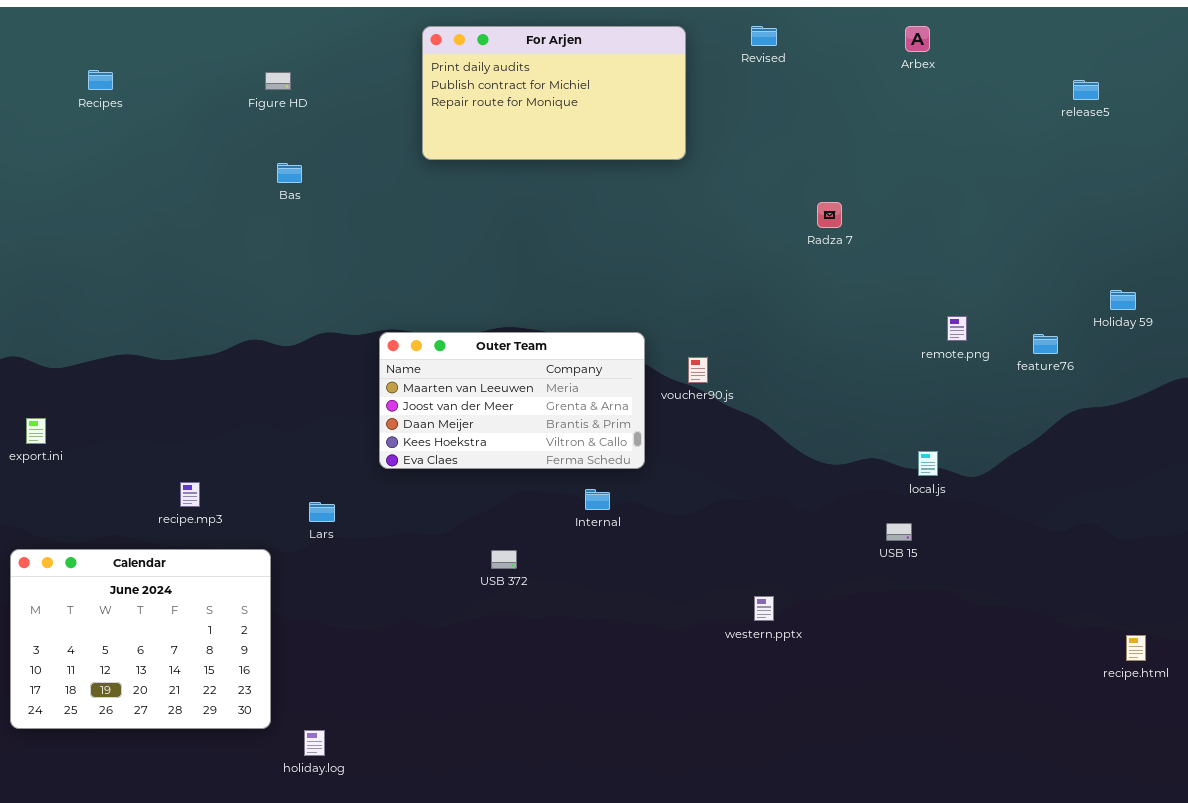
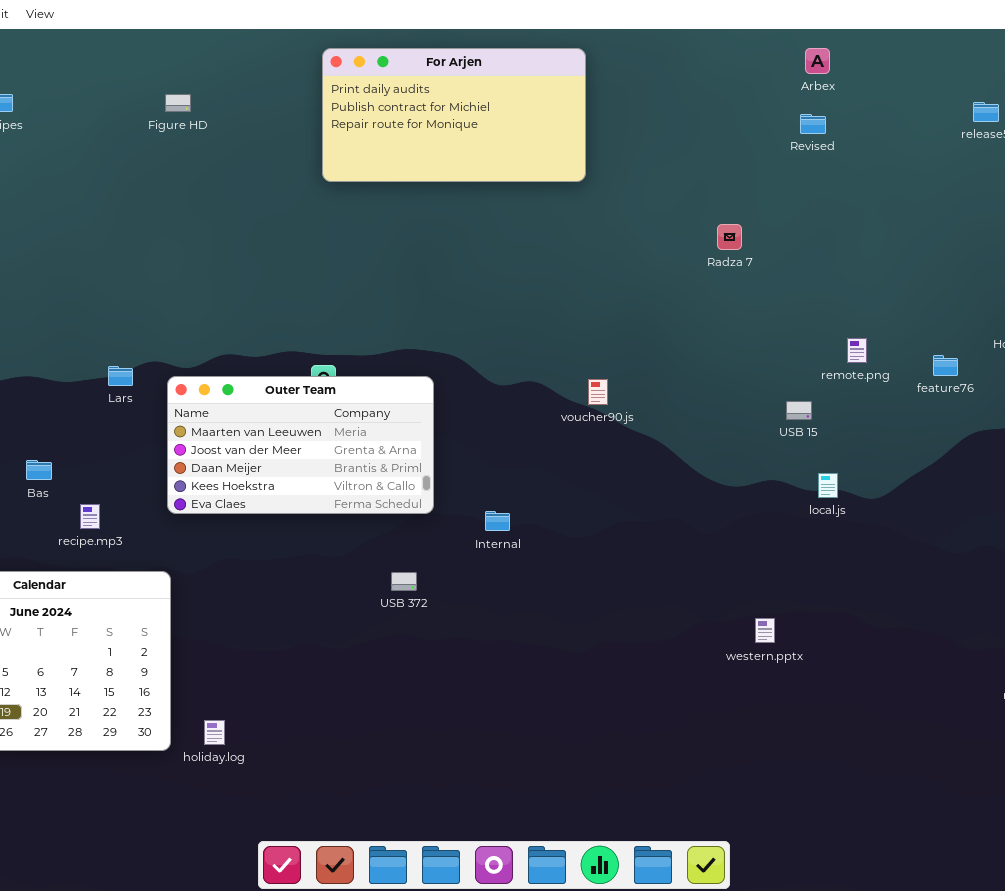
Revised: [751,26,777,46] -> [800,114,826,134], moved
Bas: [277,163,302,183] -> [26,460,52,480], moved
Outer Team: [379,332,645,469] -> [167,376,434,514], moved
Lars: [309,502,335,522] -> [108,366,133,386], moved
USB 15: [886,523,912,541] -> [786,401,812,420], moved
western.pptx: [754,596,774,621] -> [755,618,775,643], moved
holiday.log: [304,730,325,756] -> [204,720,225,745], moved

